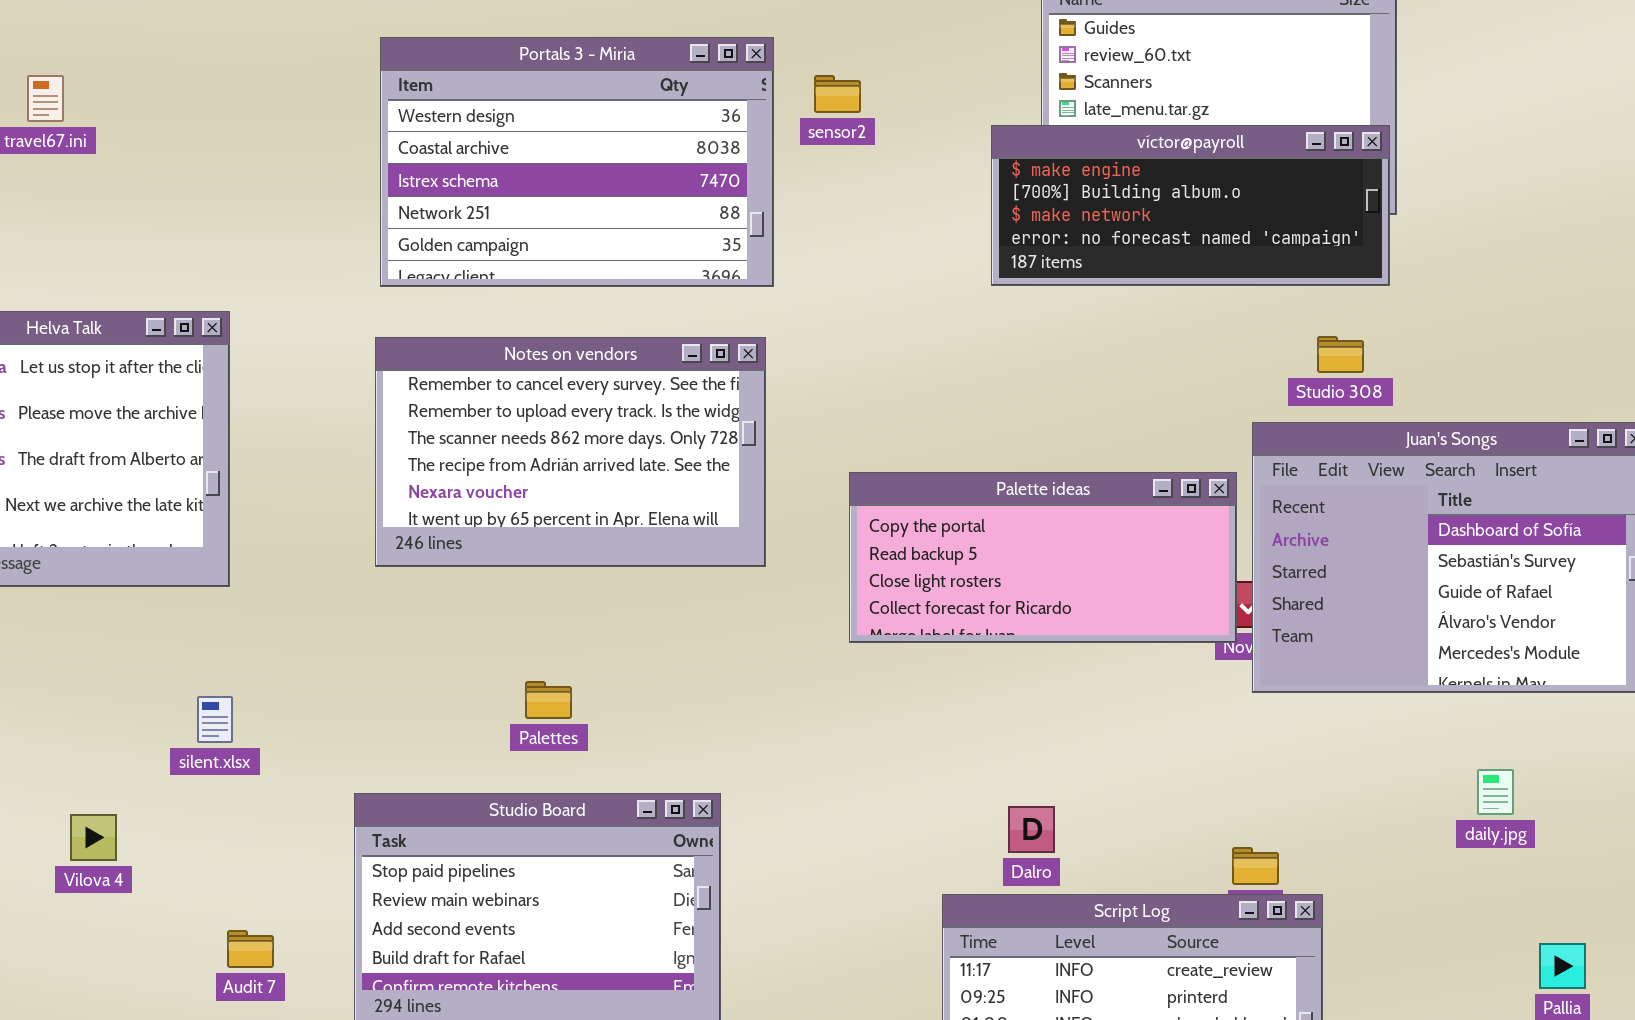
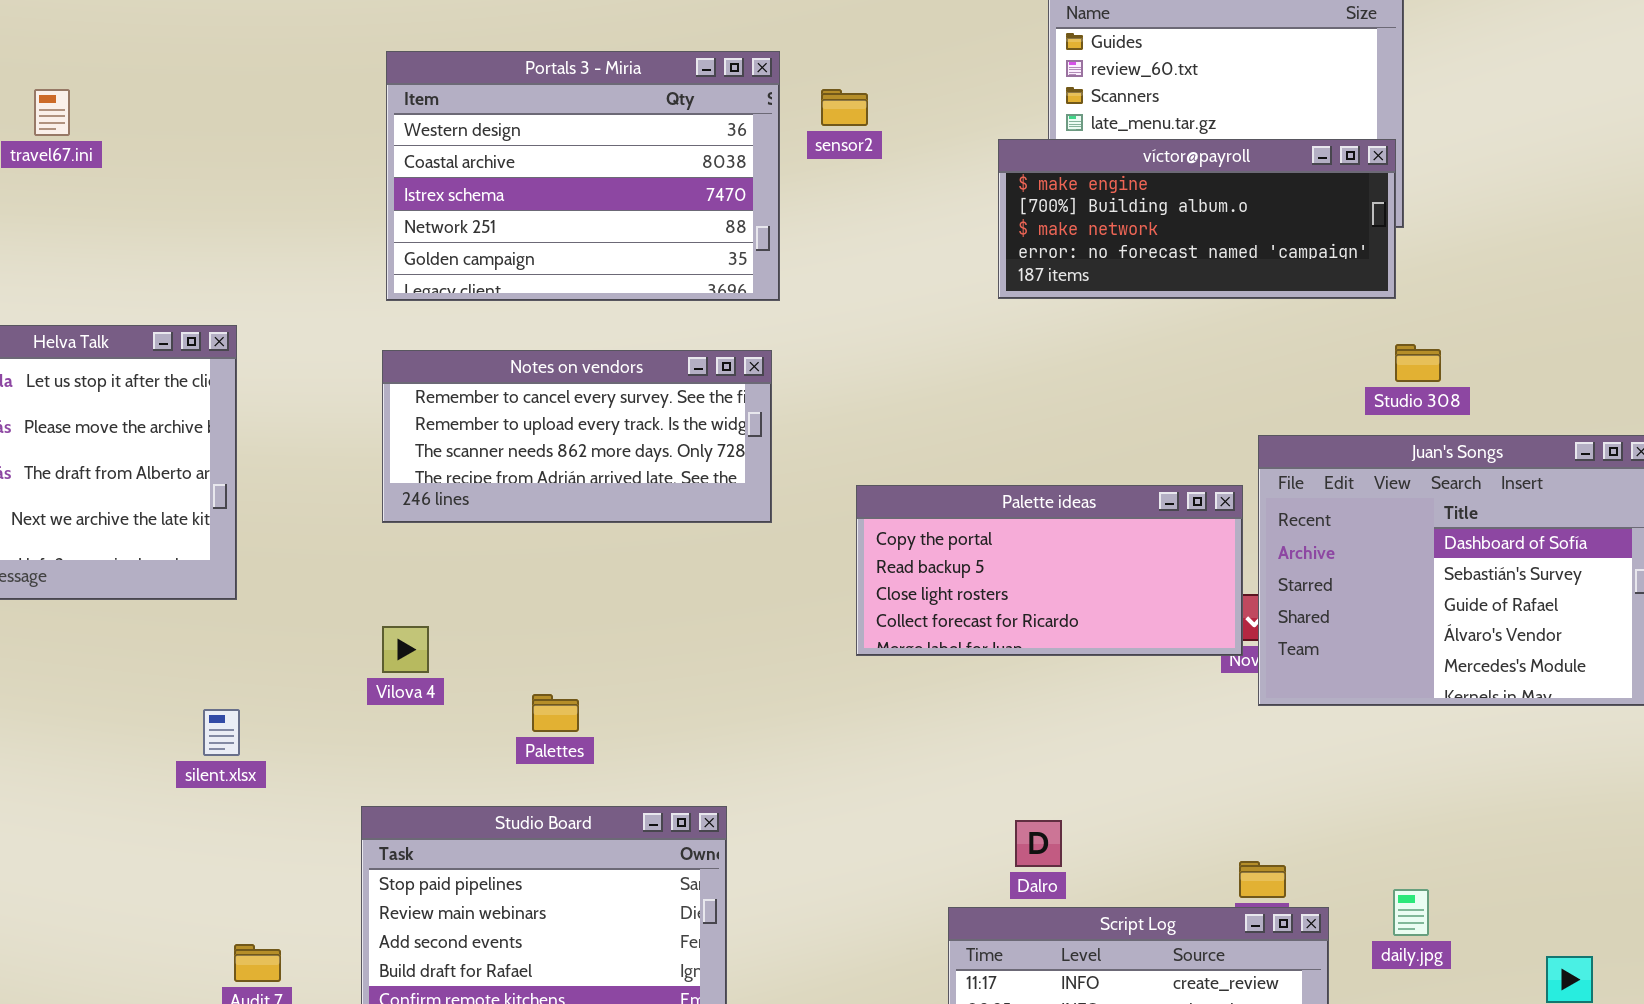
Studio 308: [1317,336,1364,373] -> [1395,344,1441,382], moved
Notes on vendors: [375,337,766,567] -> [382,350,772,523], resized
daily.jpg: [1477,769,1514,815] -> [1393,889,1429,936], moved
Vilova 4: [70,814,117,861] -> [382,626,429,673], moved

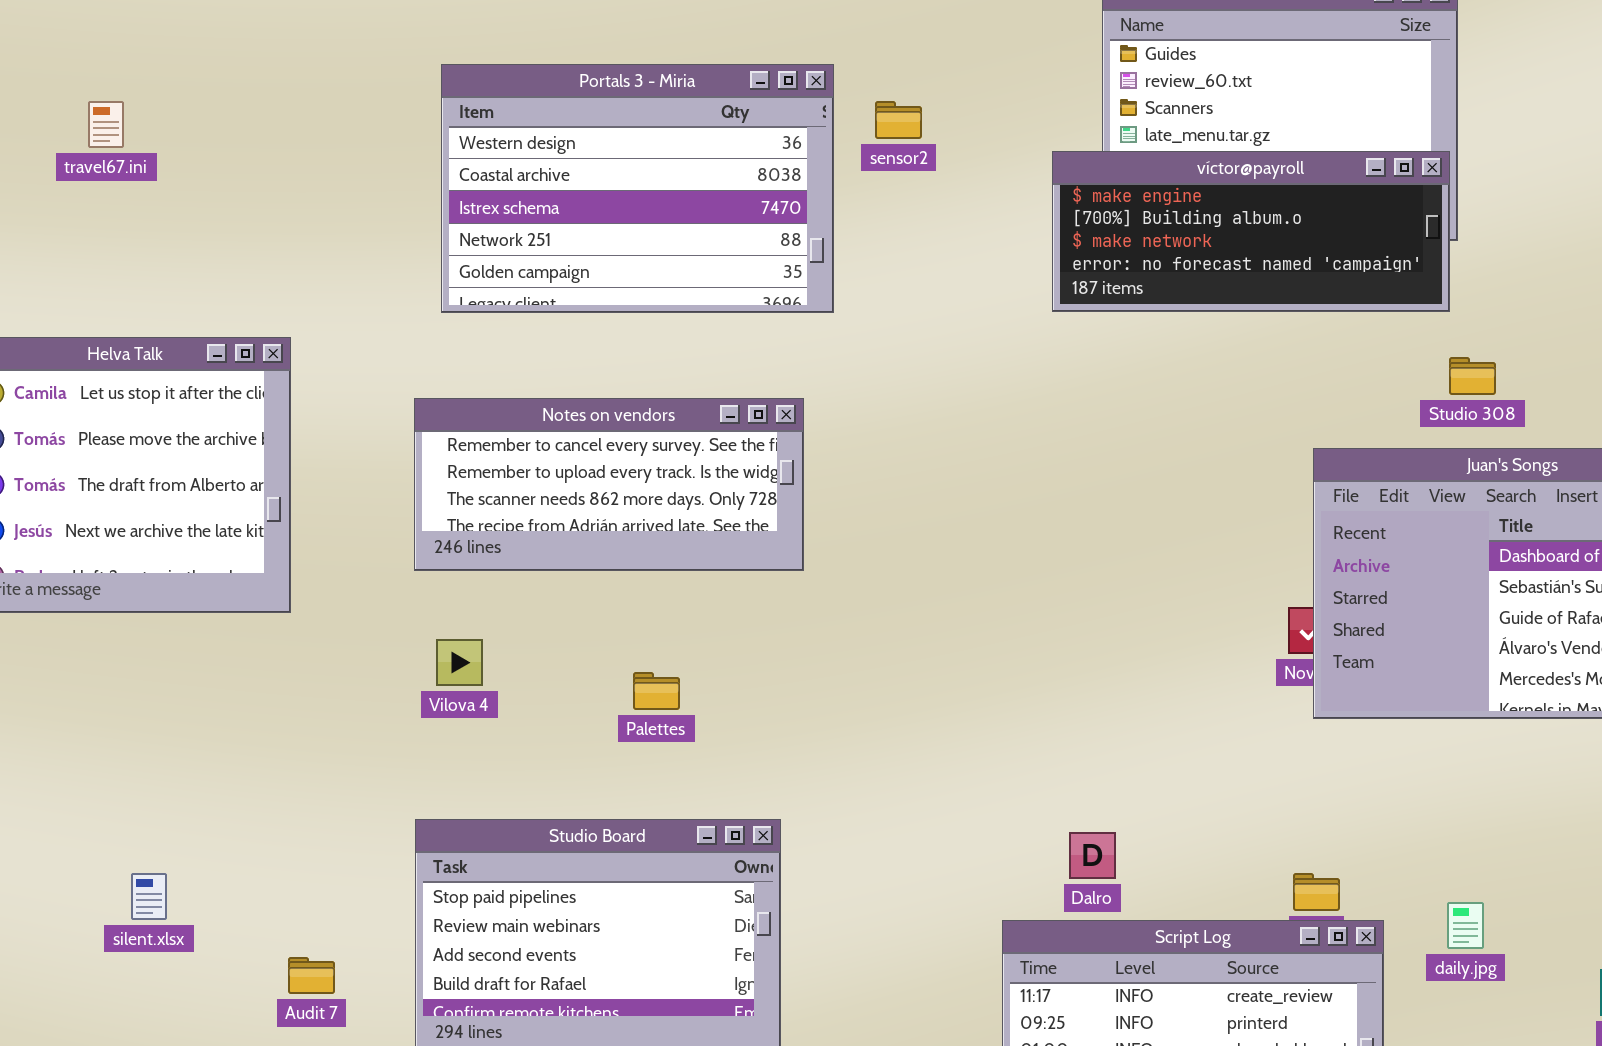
Notes on vendors: [382,350,772,523] -> [414,398,804,571], moved
Palette ideas: [856,485,1243,656] -> none, closed
Palettes: [532,694,579,732] -> [633,672,680,710], moved
silent.xlsx: [203,709,240,756] -> [131,873,167,920], moved

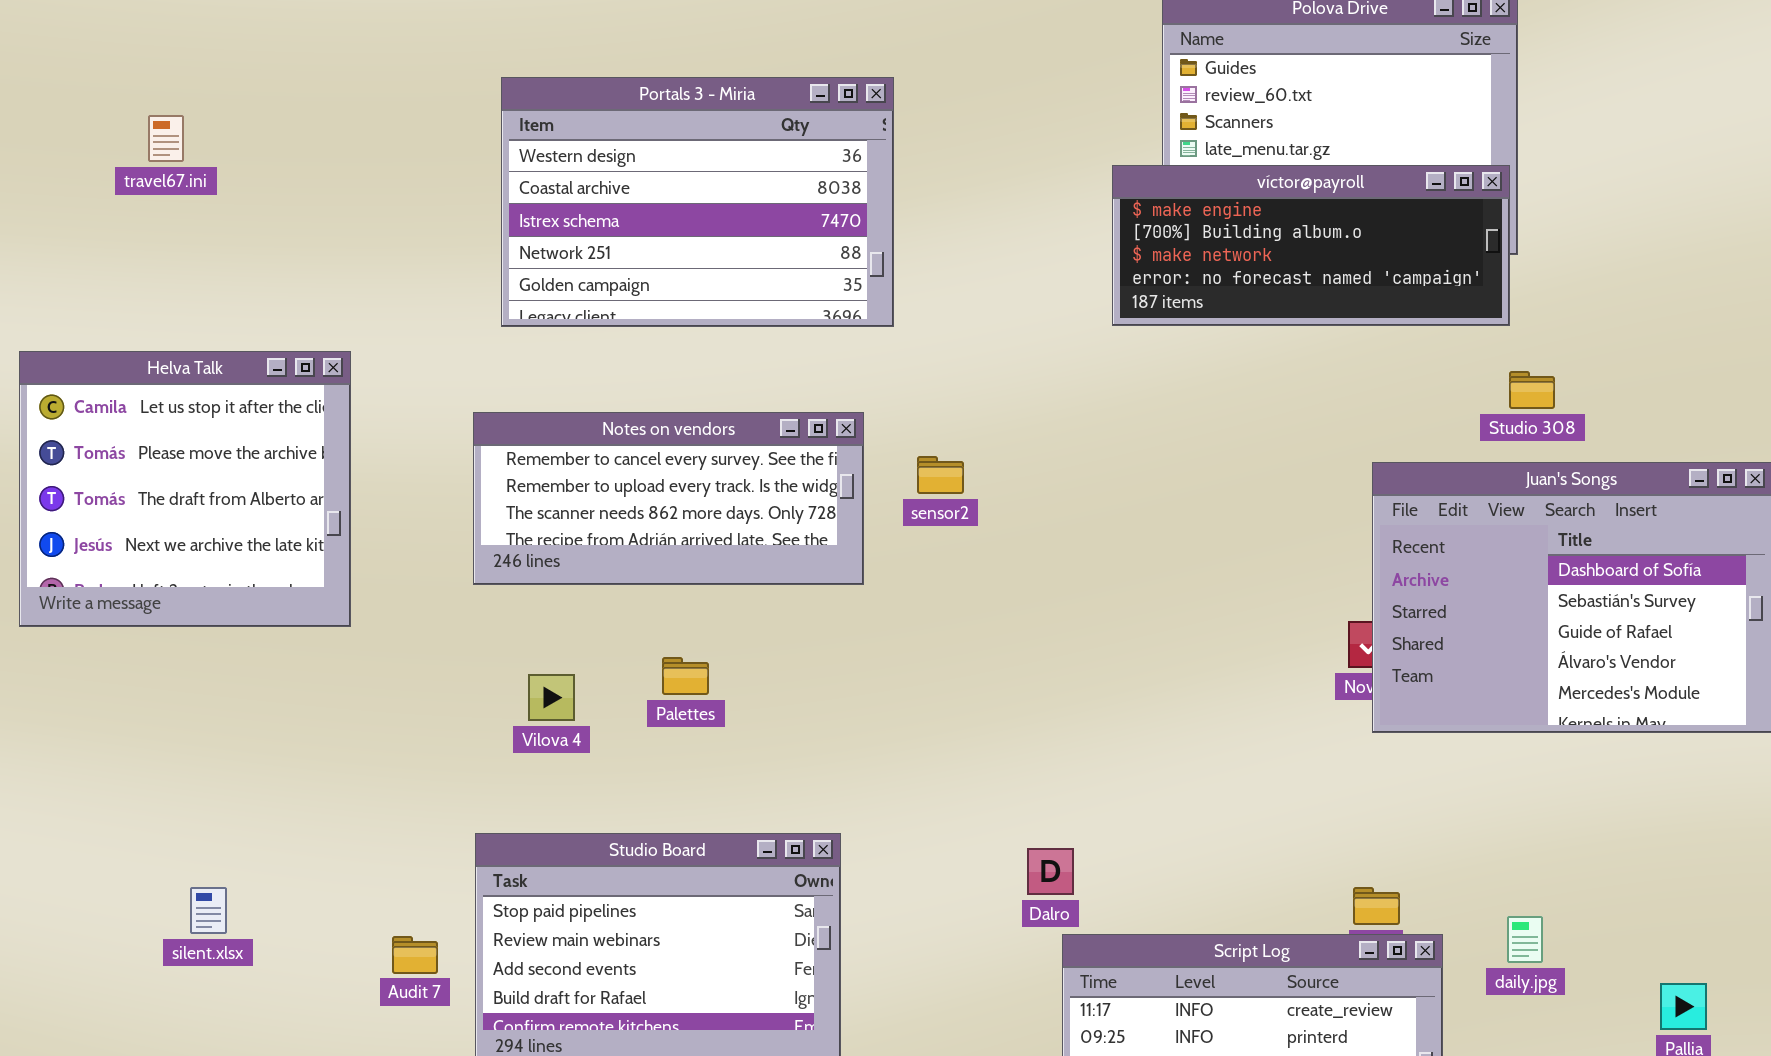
sensor2: [875,101,922,139] -> [917,456,964,494], moved
Vilova 4: [436,639,483,686] -> [528,674,575,721], moved
Palettes: [633,672,680,710] -> [662,657,709,695], moved
Dalro: [1069,832,1116,879] -> [1027,848,1074,895], moved
Audit 7: [288,957,335,994] -> [392,936,438,974], moved

